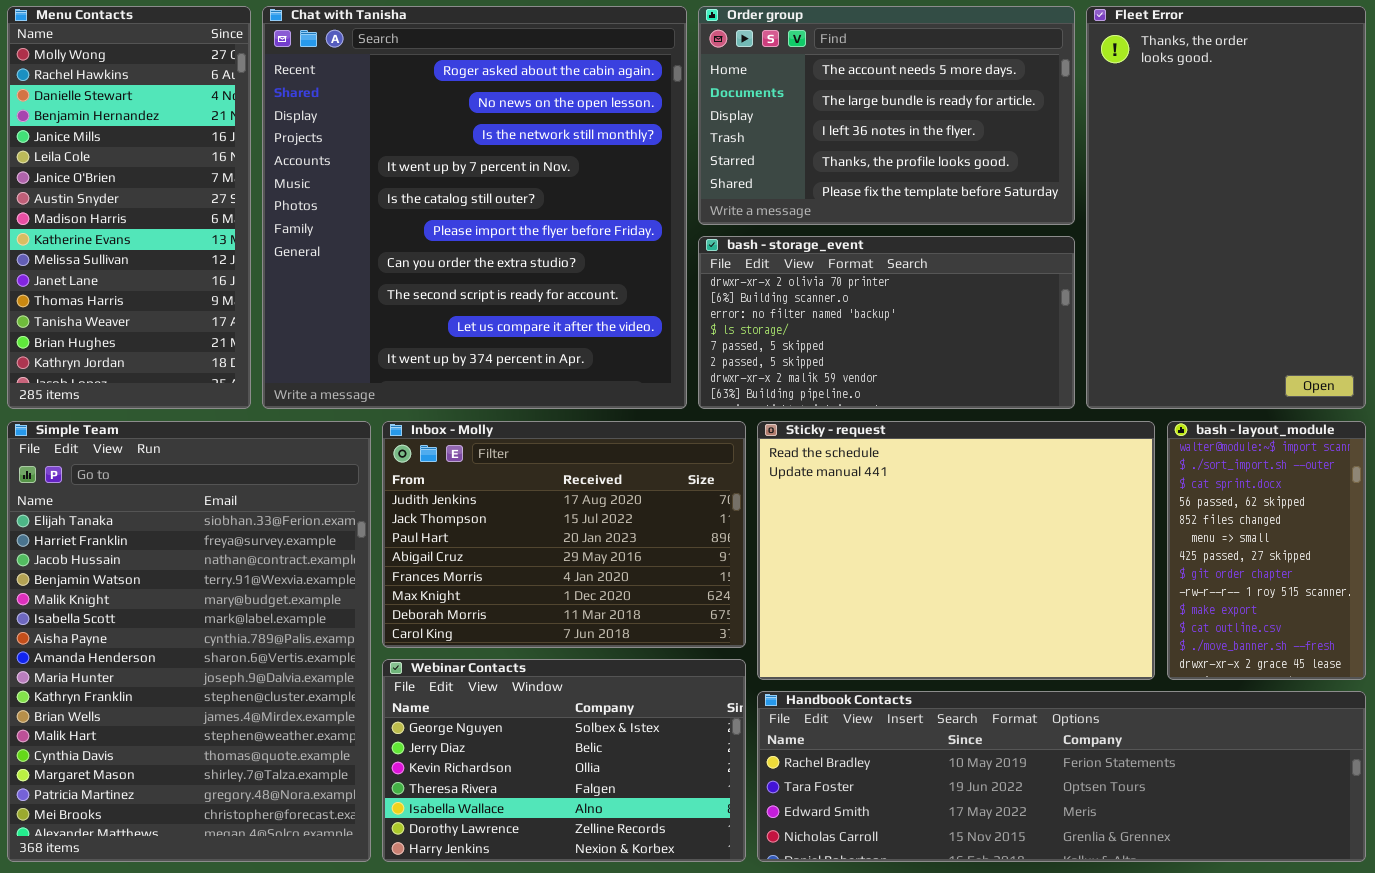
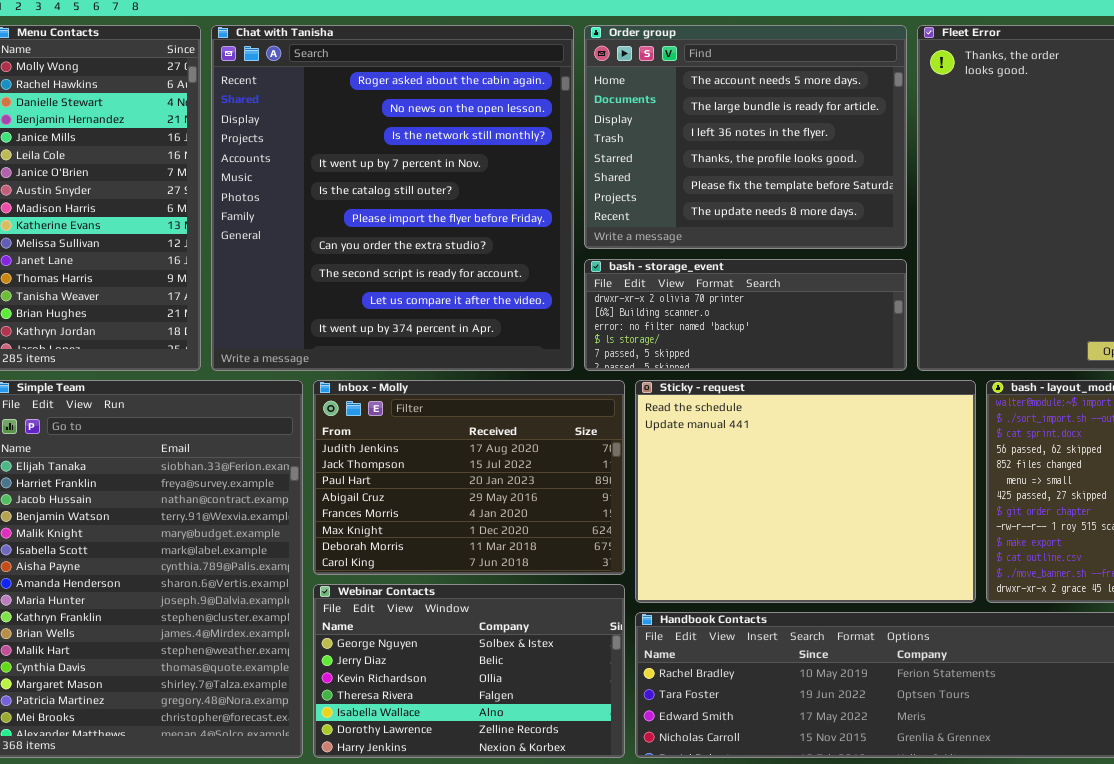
Order group: [698,6,1075,225] -> [584,25,907,249], resized
bash - storage_event: [698,236,1075,409] -> [584,259,907,371], resized

